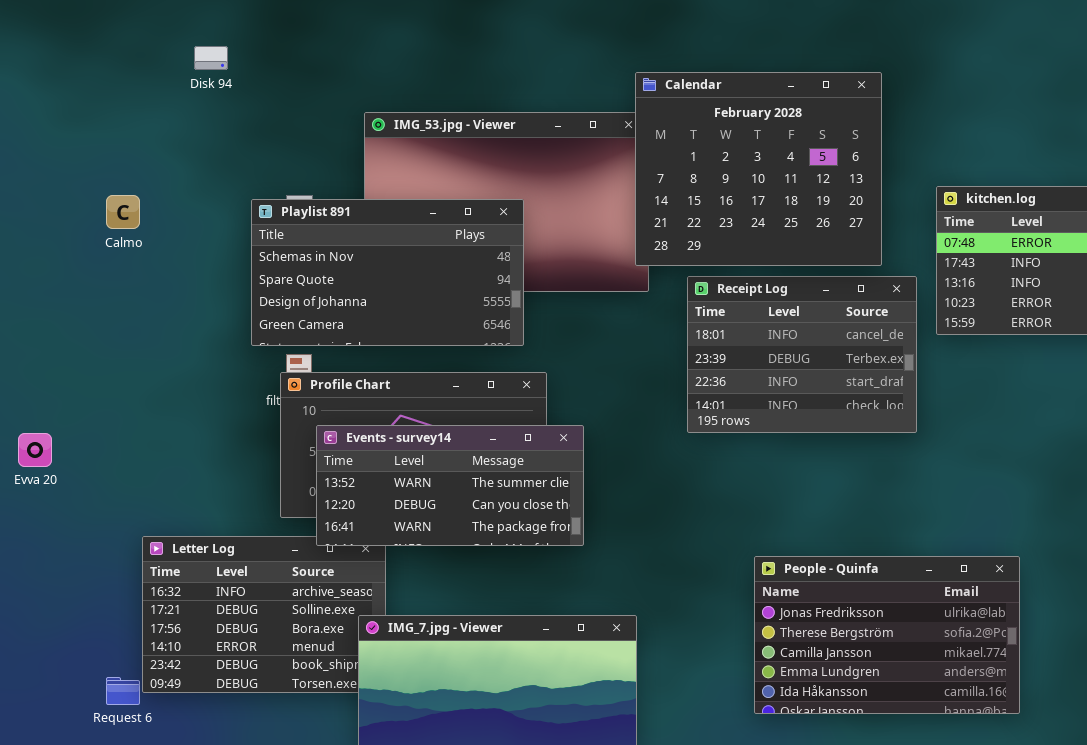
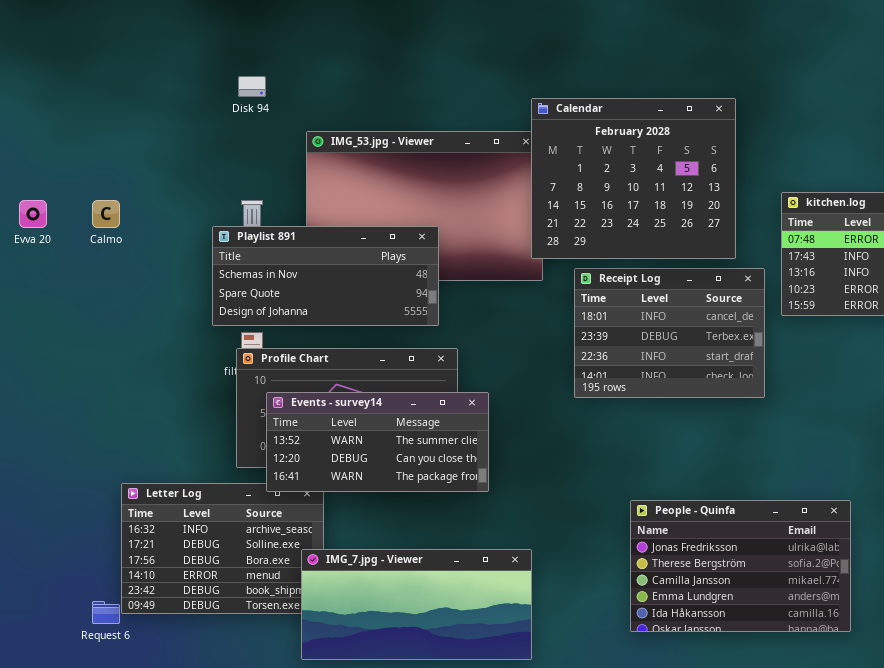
Disk 94: [194,46,228,70] -> [238,76,266,97], moved
Playlist 891: [251,199,524,346] -> [212,226,439,326], resized
Evva 20: [18,433,52,467] -> [19,200,47,228], moved

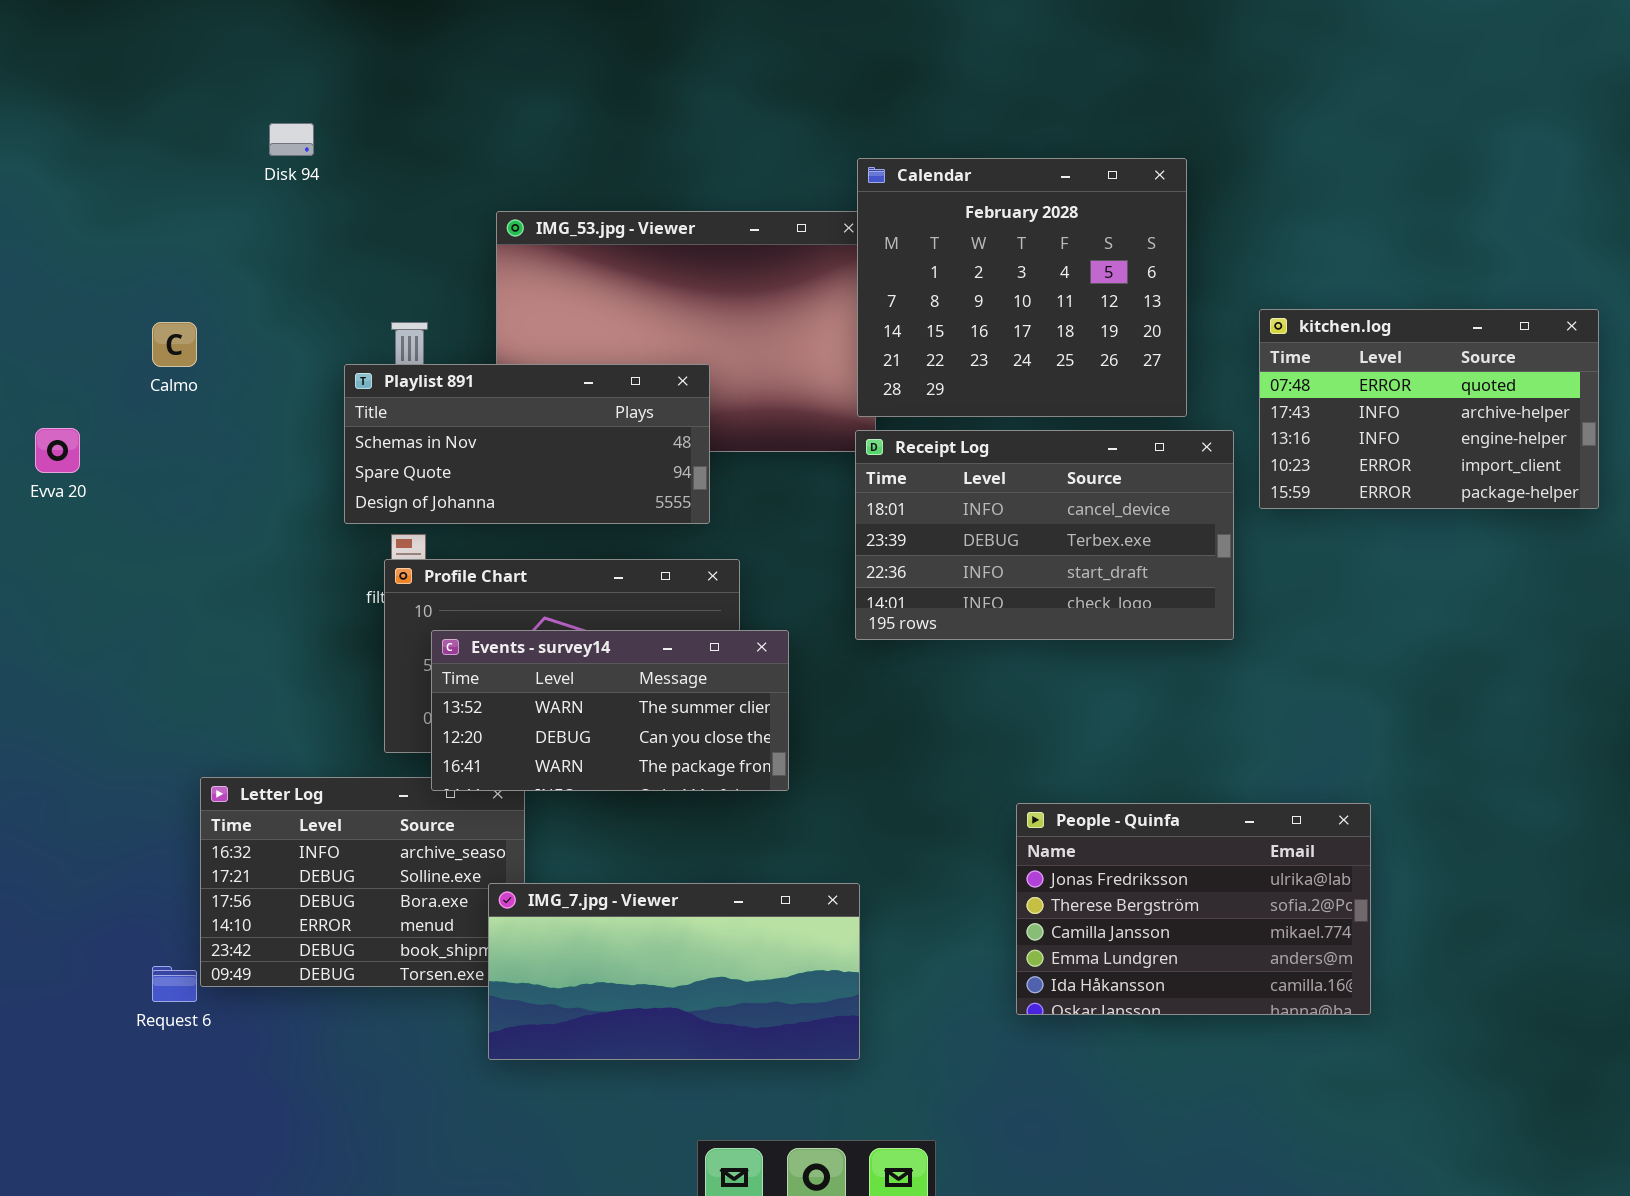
Disk 94: [238,76,266,97] -> [269,123,314,156], moved
Evva 20: [19,200,47,228] -> [35,428,80,473], moved
Receipt Log: [574,268,765,398] -> [855,430,1234,640], resized

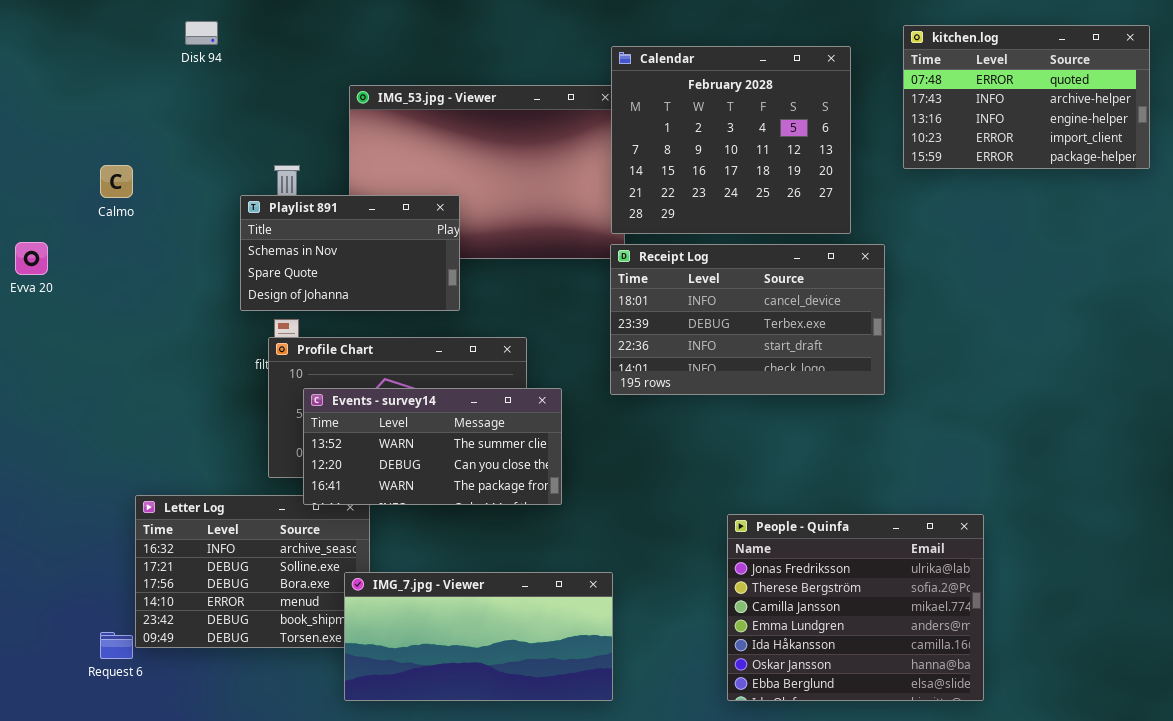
kitchen.log: [1259,309,1599,509] -> [903,25,1150,169], moved
Playlist 891: [344,364,710,524] -> [240,195,460,311], resized
People - Quinfa: [1016,803,1371,1015] -> [727,514,984,701], resized

